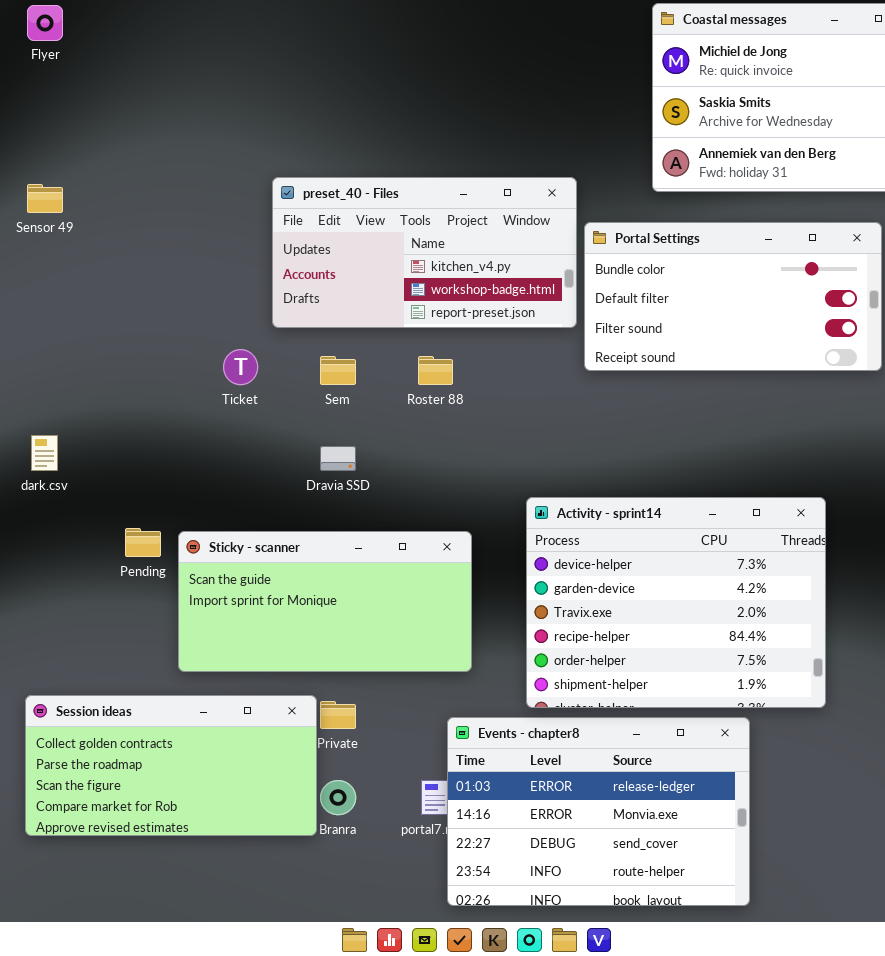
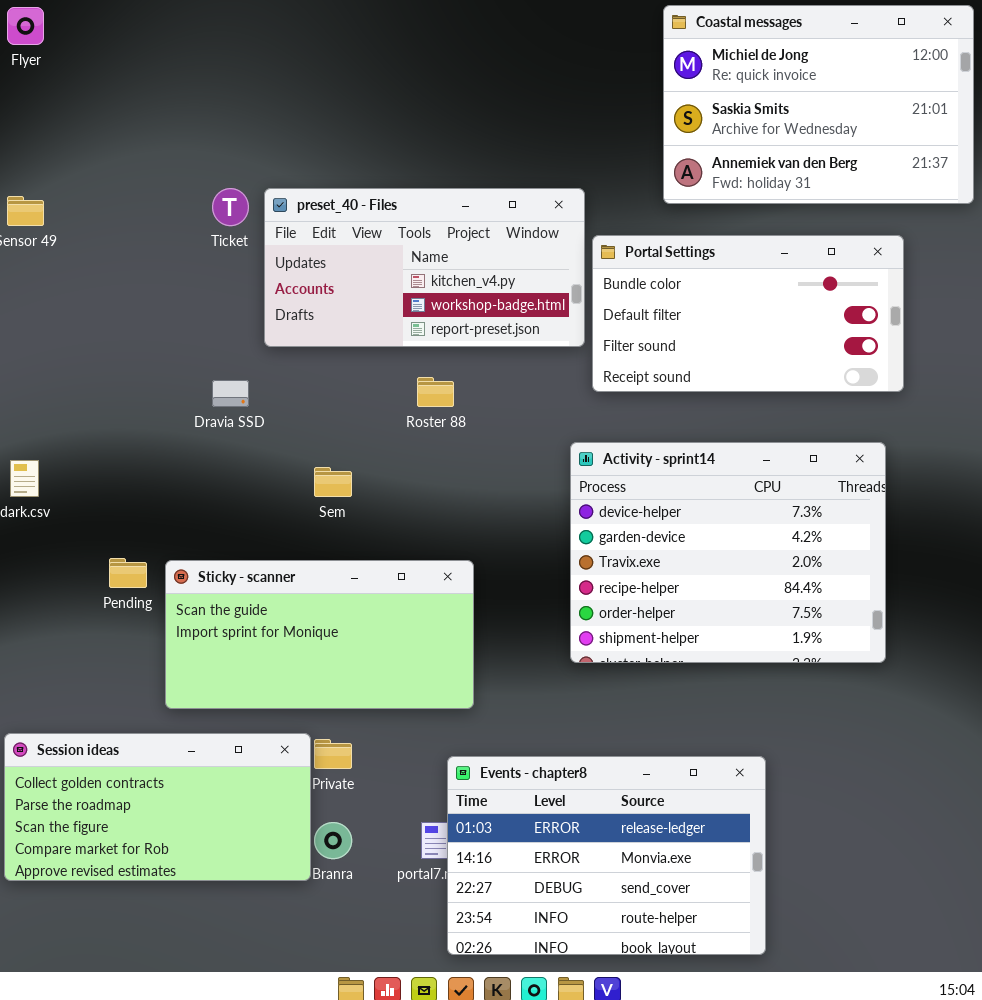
Ticket: [223,349,258,385] -> [212,188,249,226], moved
Sem: [320,356,356,385] -> [314,467,352,497], moved
Dravia SSD: [320,446,356,471] -> [212,380,249,407], moved
Activity - sprint14: [526,497,826,708] -> [570,442,886,663], moved

